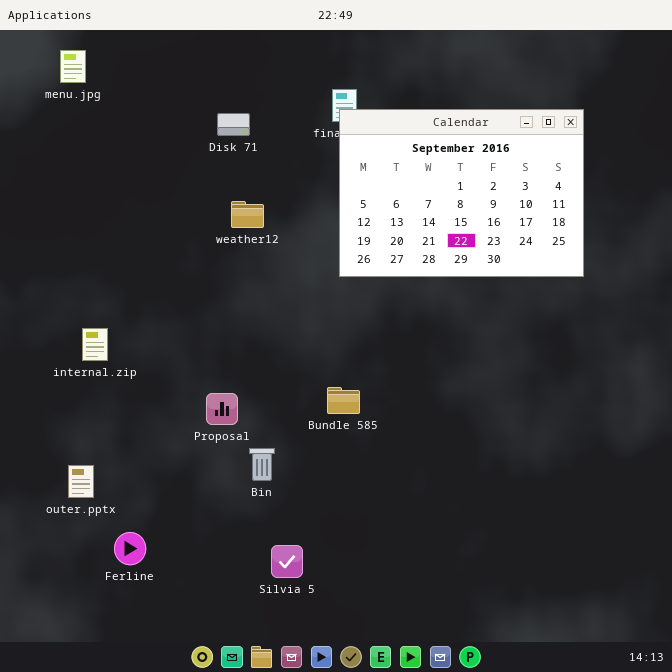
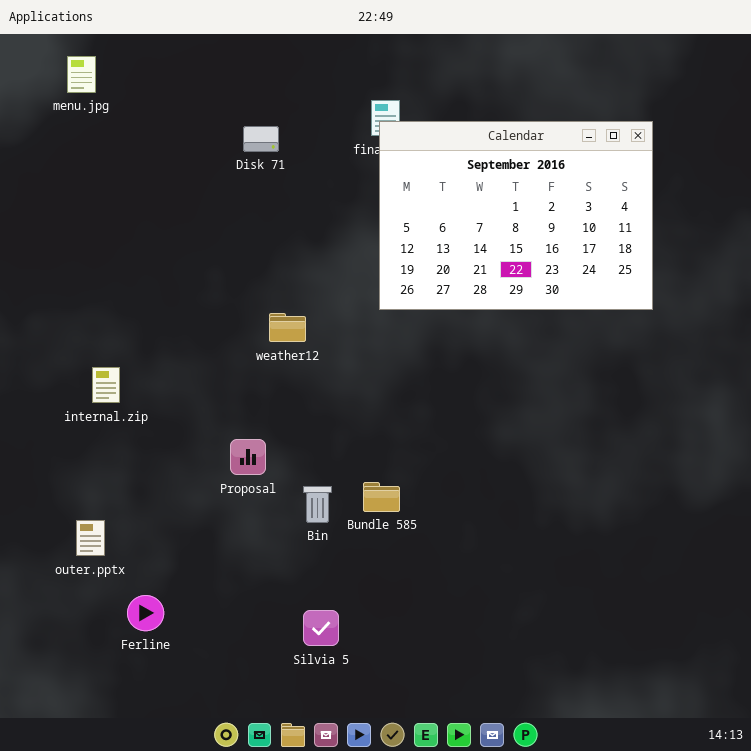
weather12: [231,201,264,228] -> [269,313,306,342], moved
Bundle 585: [327,387,360,414] -> [363,482,400,512], moved
Bin: [249,448,275,481] -> [303,486,332,523], moved

